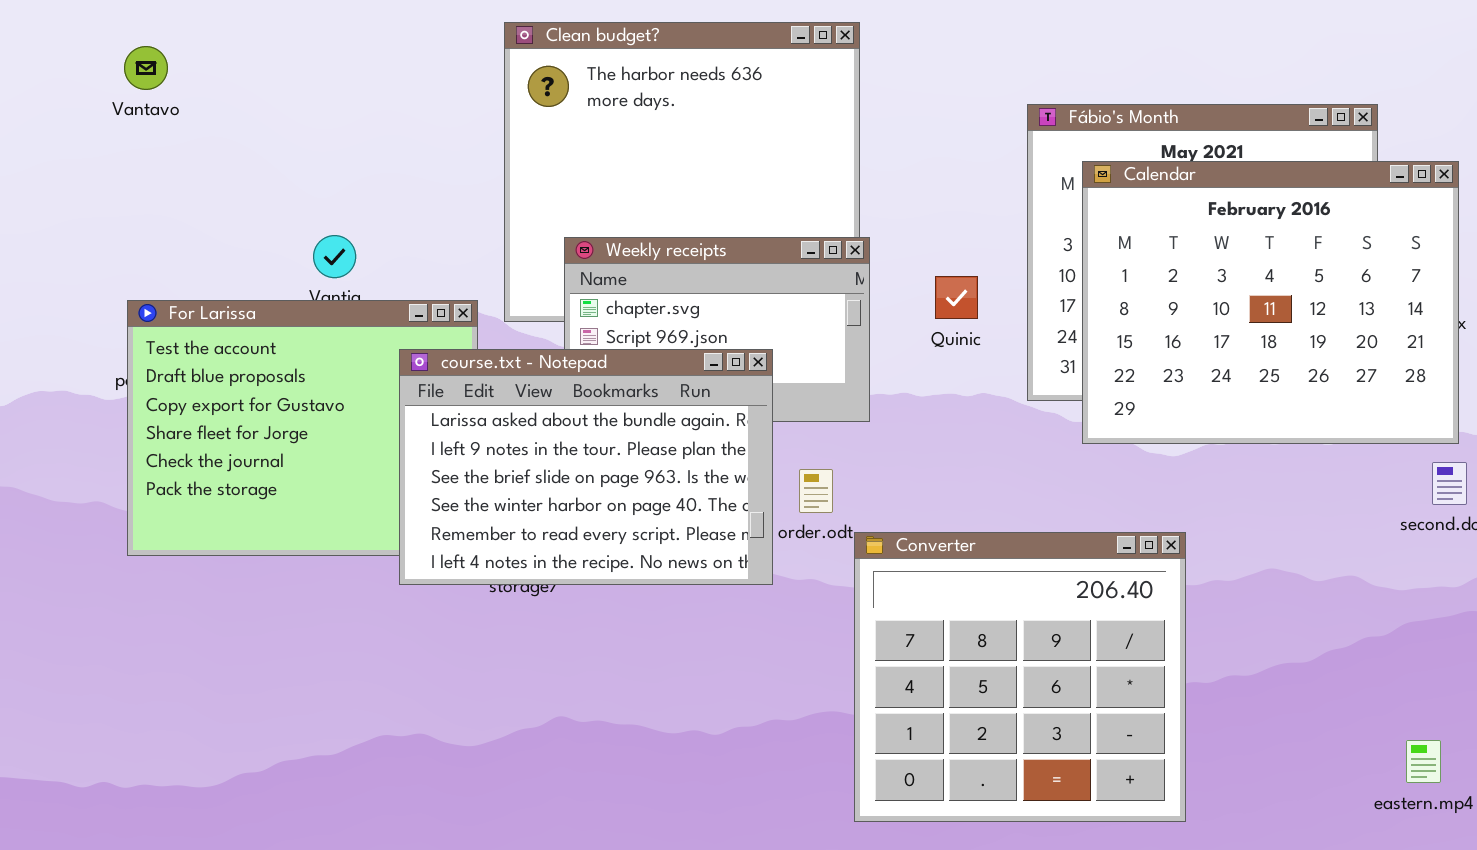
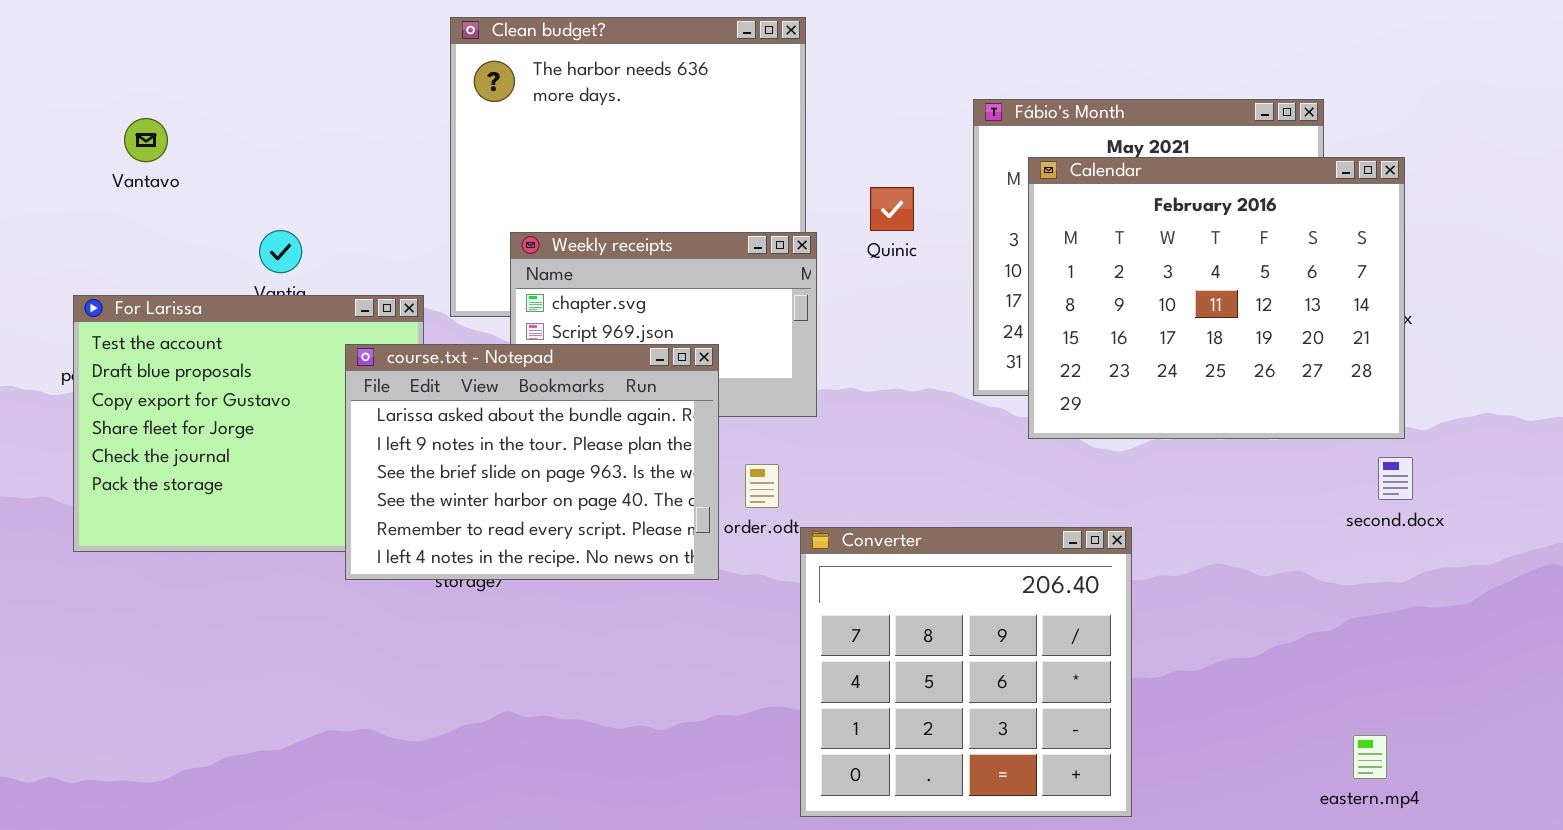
Vantavo: [124,46,168,90] -> [124,118,168,162], moved
Quinic: [935,276,978,319] -> [870,187,914,231], moved

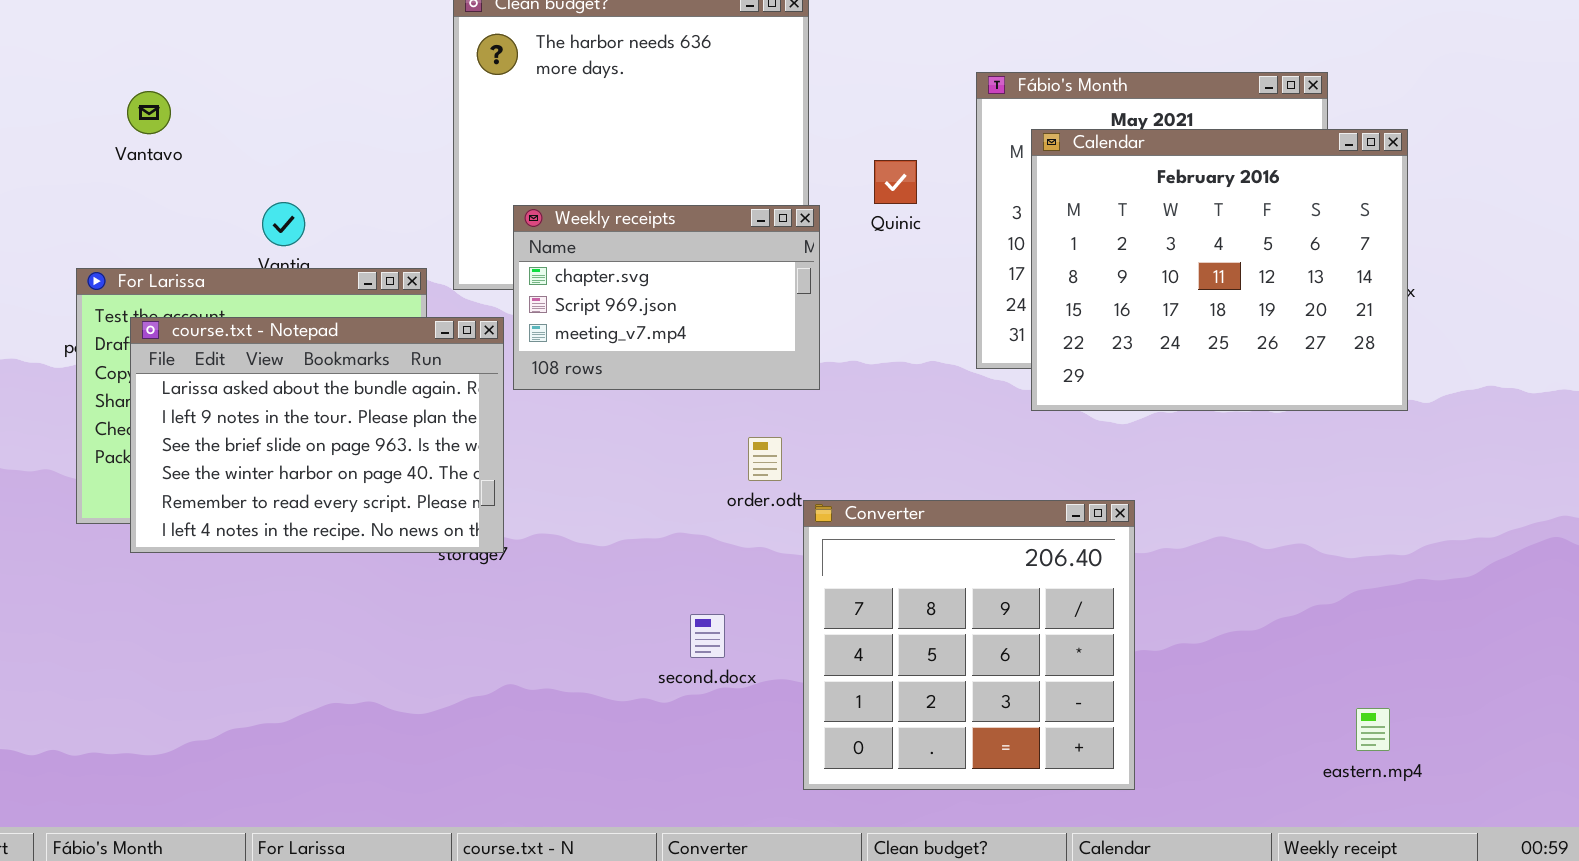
course.txt - Notepad: [345,344,719,580] -> [130,317,504,553], moved
second.docx: [1378,457,1413,500] -> [690,614,725,658], moved

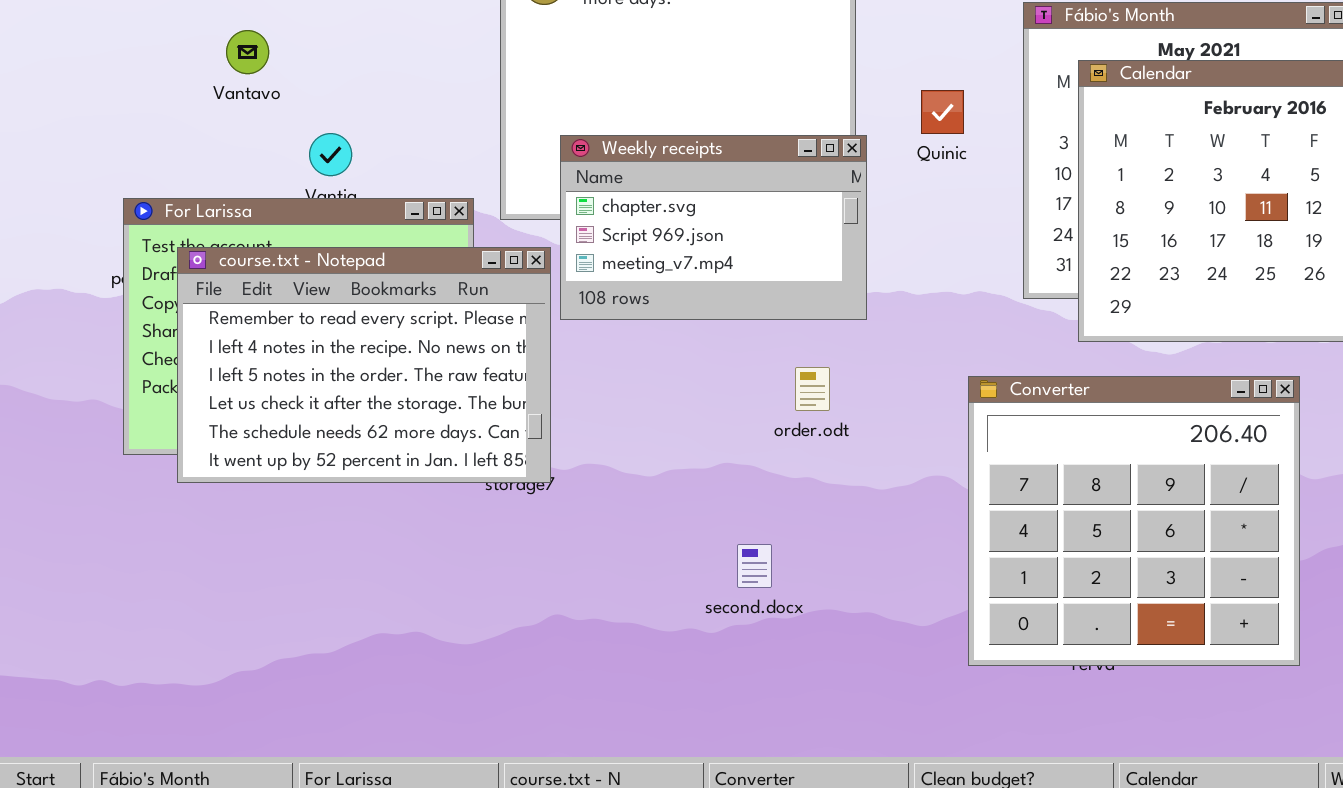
Vantavo: [127,91,171,134] -> [226,30,269,74], moved
course.txt - Notepad: [130,317,504,553] -> [177,247,551,483], scrolled down 4 rows
Converter: [803,500,1135,790] -> [968,376,1300,666], moved

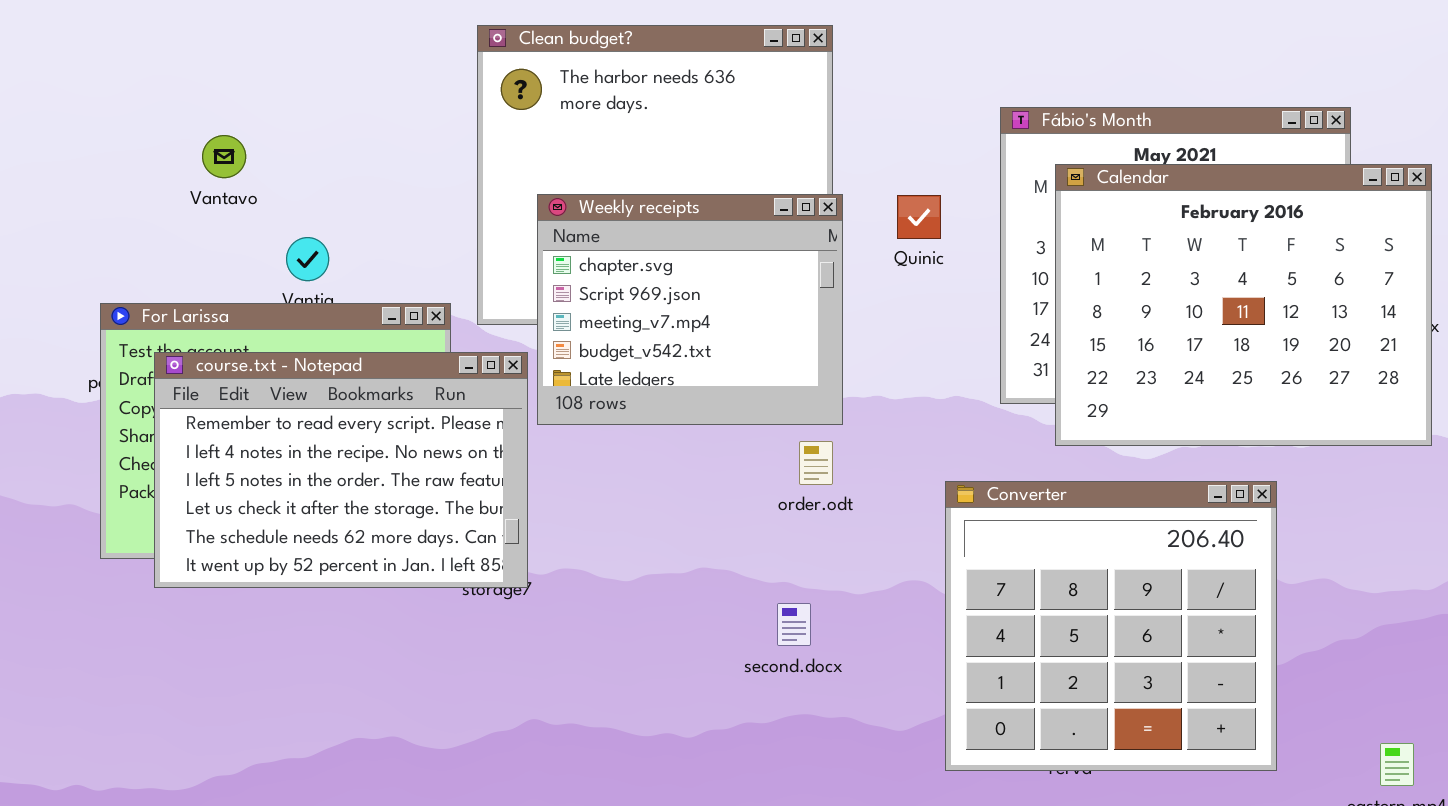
Weekly receipts: [560,135,867,320] -> [537,194,843,425], resized
order.odt: [795,367,830,411] -> [799,441,833,485], moved
second.docx: [737,544,772,588] -> [777,603,811,646], moved

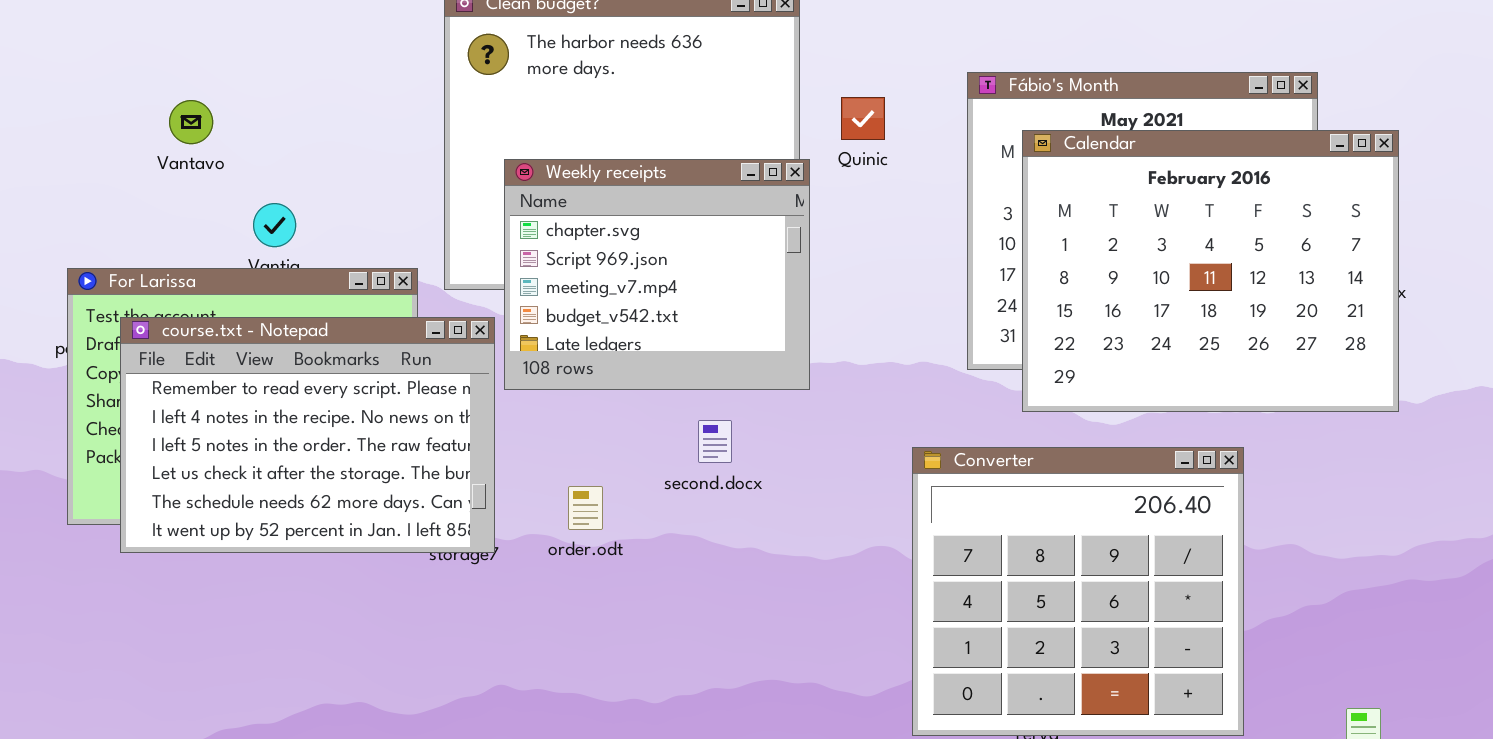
Quinic: [897,195,941,239] -> [841,97,885,140], moved
order.odt: [799,441,833,485] -> [568,486,603,530], moved
second.docx: [777,603,811,646] -> [698,420,732,463], moved

